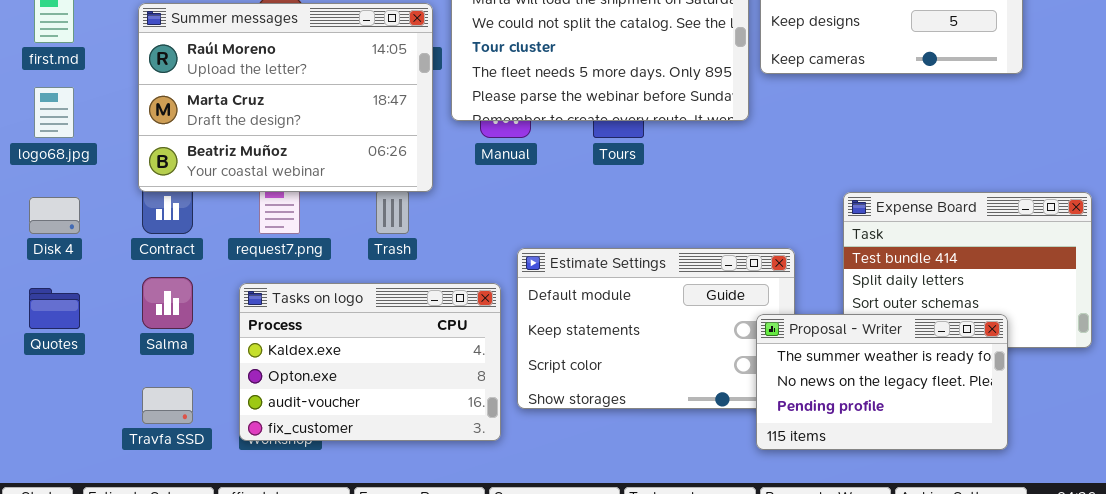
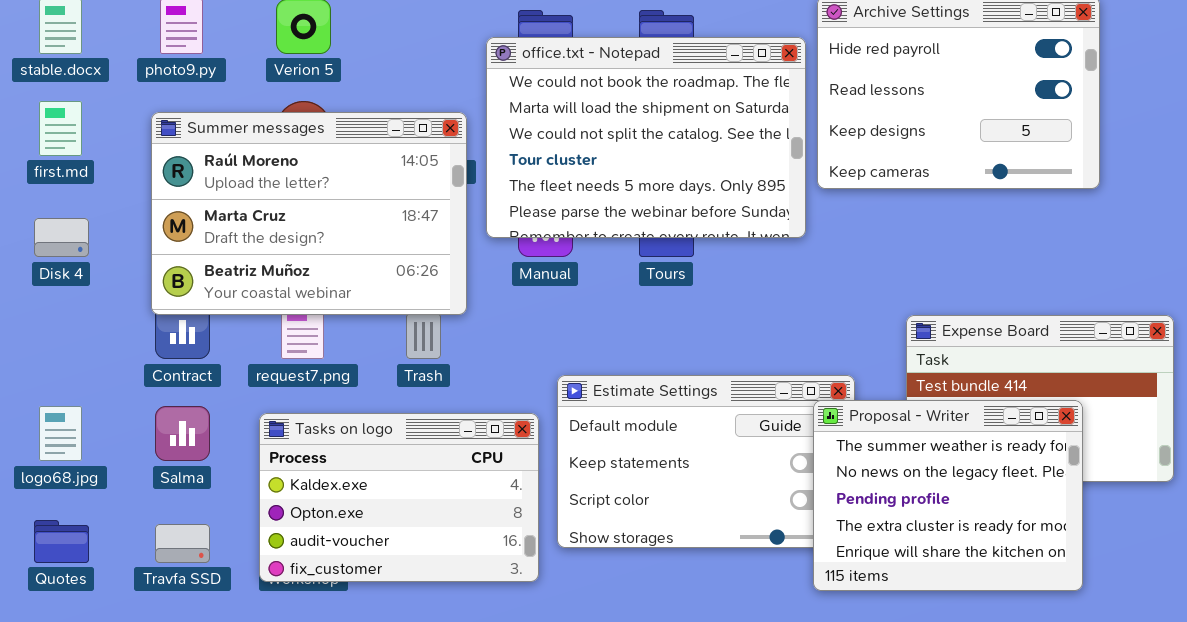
logo68.jpg: [34,87,74,138] -> [39,406,82,461], moved
Disk 4: [29,197,80,234] -> [34,218,89,257], moved
Quotes: [29,288,80,329] -> [34,520,89,563], moved
Proposal - Writer: [756,314,1008,450] -> [813,400,1083,591], resized

